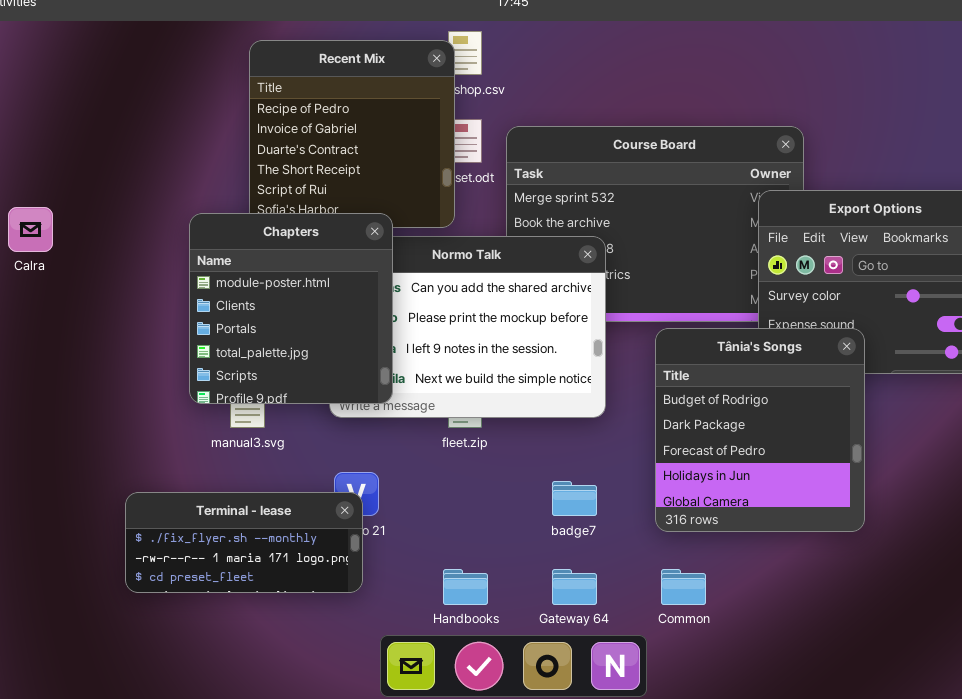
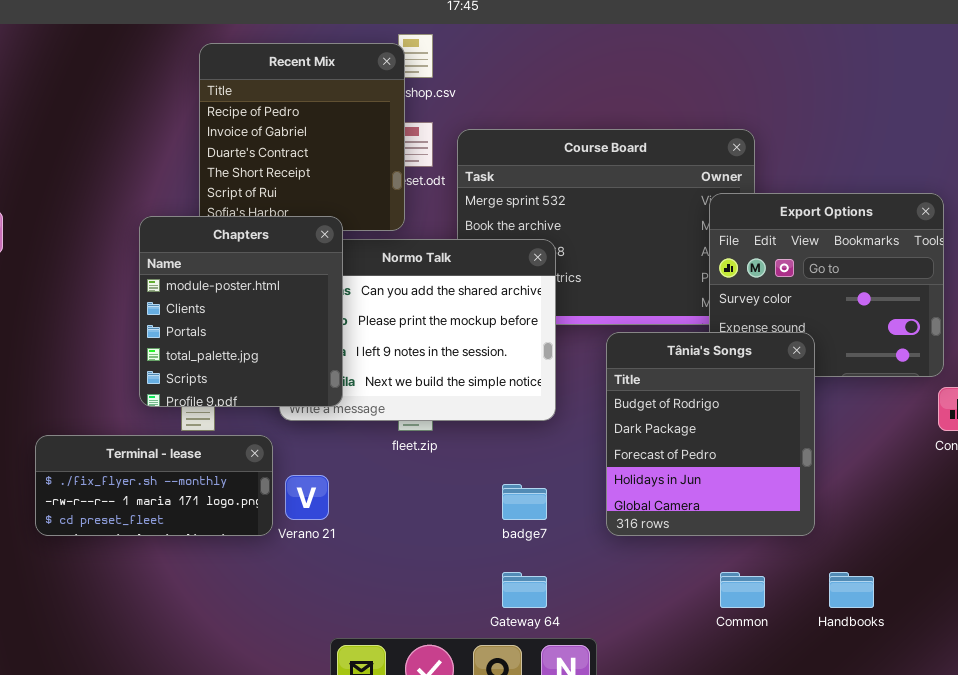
Terminal - lease: [125,492,363,593] -> [35,435,273,536], moved
Handbooks: [443,569,488,605] -> [829,572,874,608], moved
Common: [661,569,706,605] -> [720,572,765,608], moved

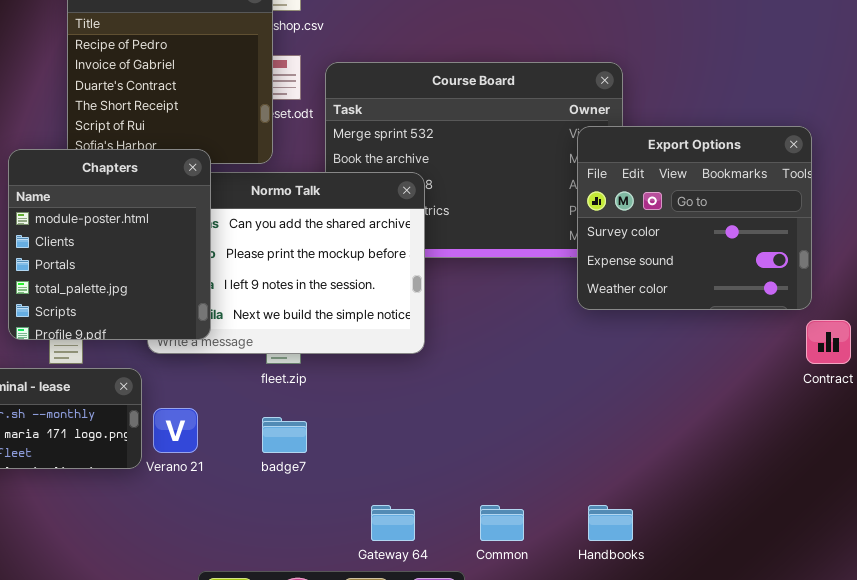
Tânia's Songs: [606,332,815,536] -> none, closed
badge7: [502,484,547,520] -> [262,417,307,453], moved
Common: [720,572,765,608] -> [480,505,524,541], moved
Handbooks: [829,572,874,608] -> [588,505,633,541], moved

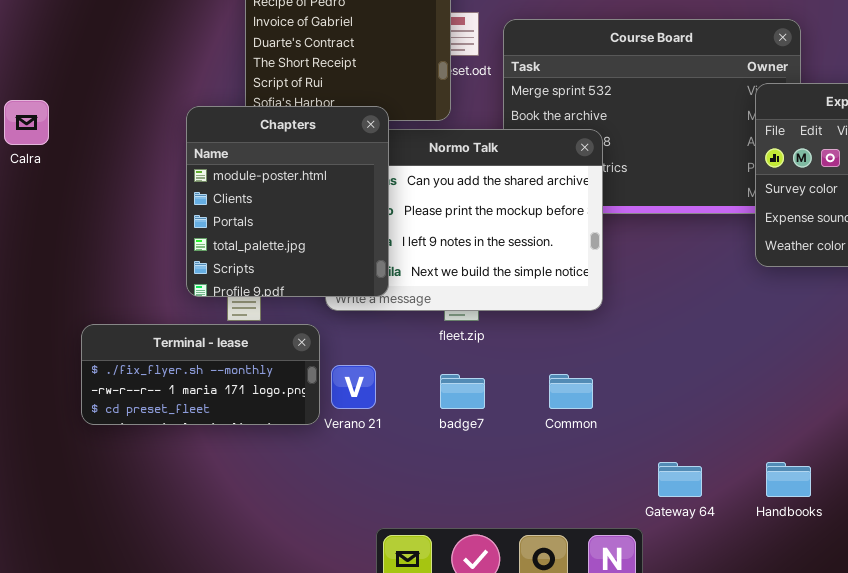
Gateway 64: [371,505,415,541] -> [658,462,702,497], moved
Common: [480,505,524,541] -> [549,374,593,409], moved

